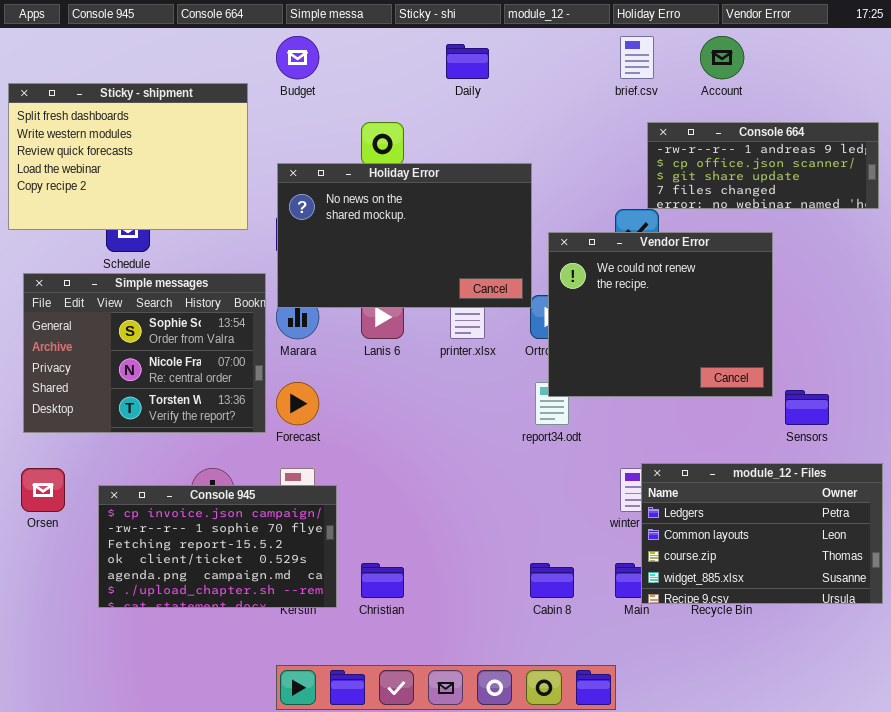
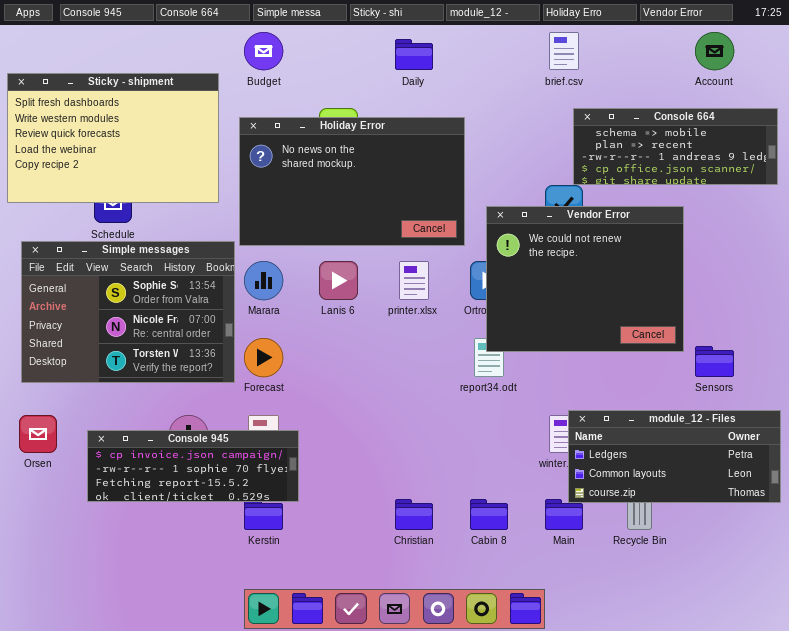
Account: [700,36,744,79] -> [695,32,734,70], moved
Console 664: [647,122,879,209] -> [573,108,778,185], scrolled up 2 rows
Holiday Error: [277,163,532,308] -> [239,117,465,246], moved
module_12 - Files: [641,463,883,604] -> [568,410,781,503], resized
Console 945: [98,485,337,608] -> [87,430,299,502], resized
Christian: [361,563,404,598] -> [395,499,433,530], moved

